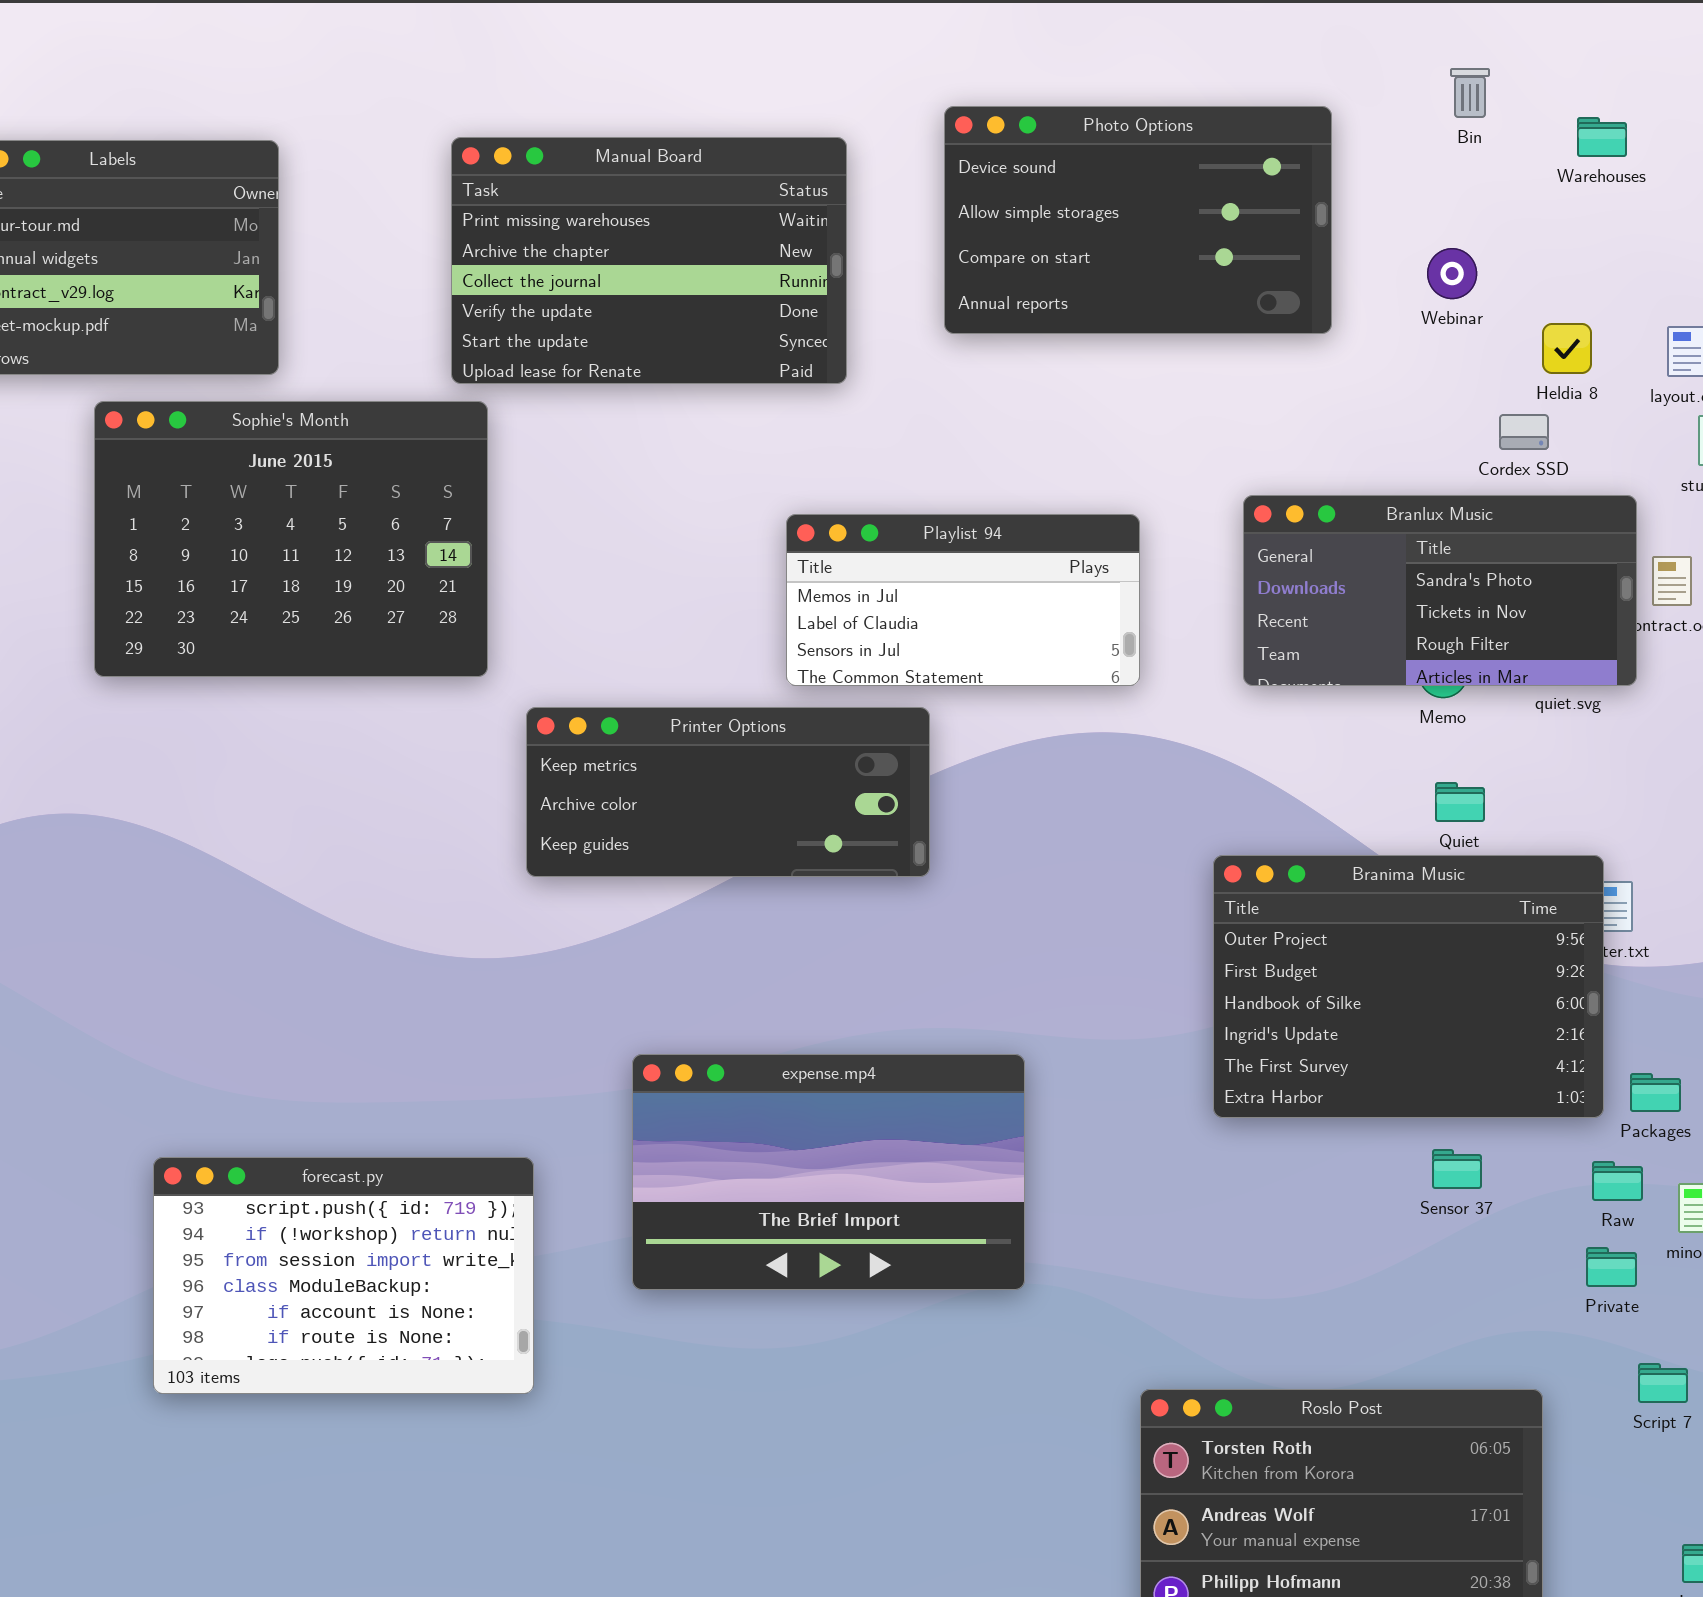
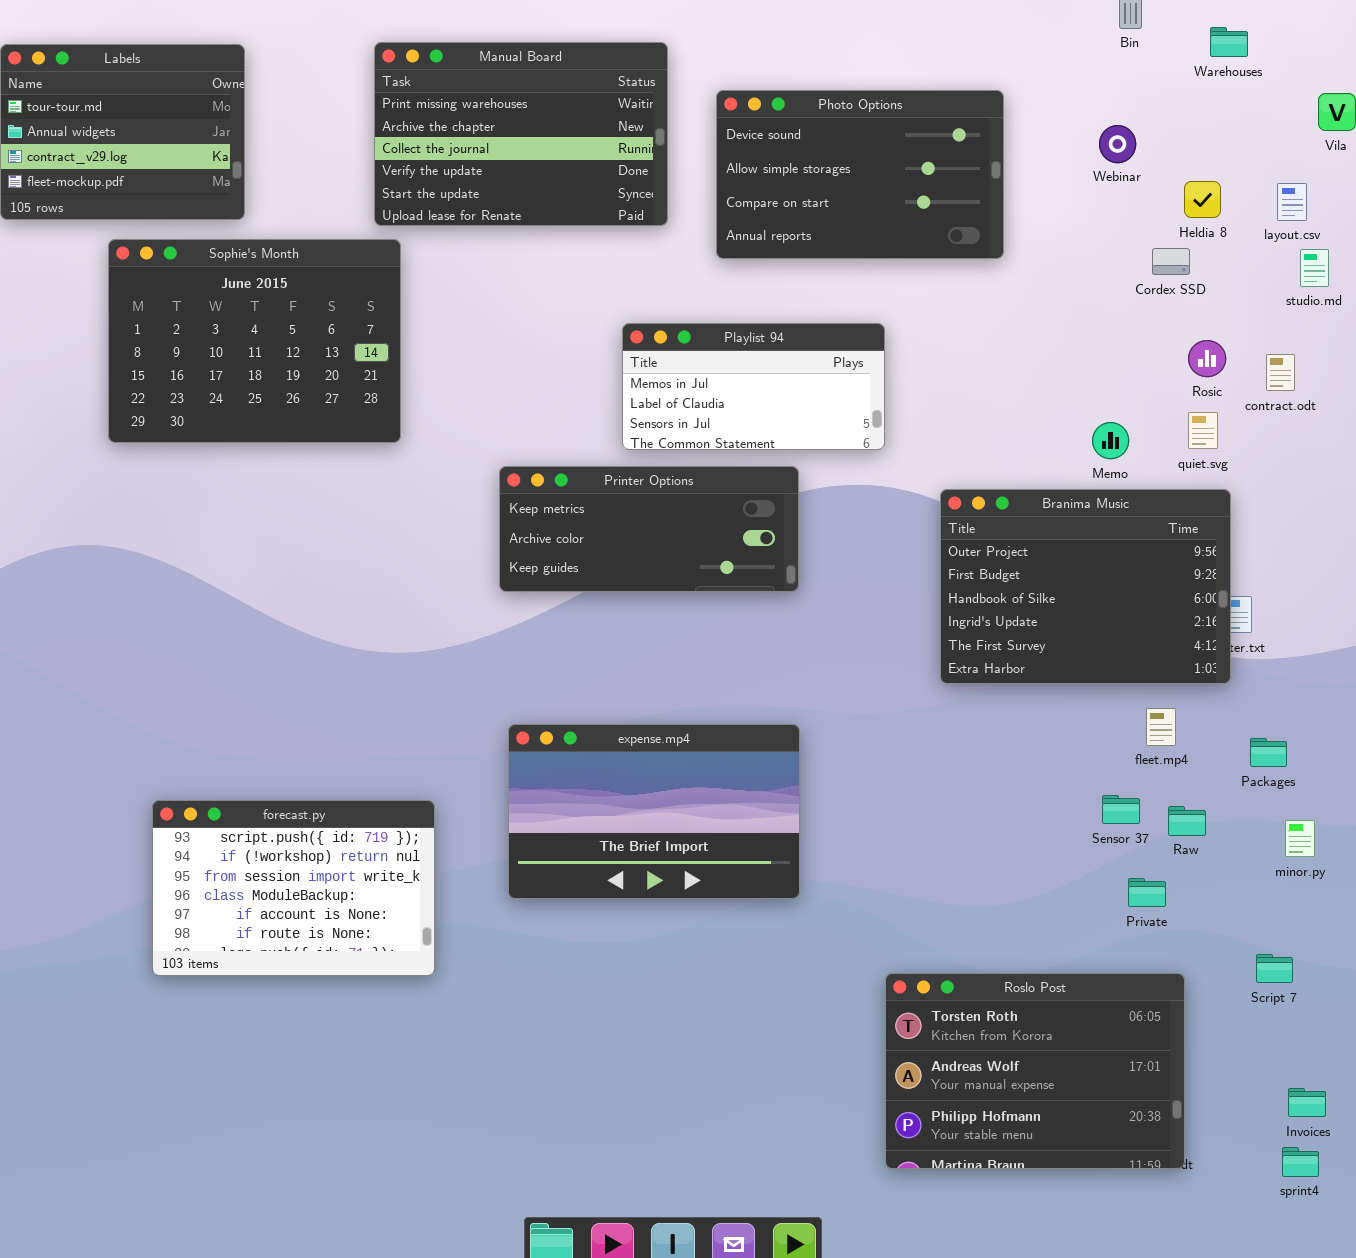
Photo Options: [944,106,1332,334] -> [716,90,1004,259], moved
Branlux Music: [1243,495,1637,686] -> none, closed
Printer Options: [526,707,930,877] -> [499,466,799,592], moved
Branima Music: [1213,855,1604,1118] -> [940,489,1231,684], moved
Raw: [1592,1161,1643,1201] -> [1168,806,1206,836], moved
Private: [1586,1247,1637,1287] -> [1128,878,1166,907], moved

